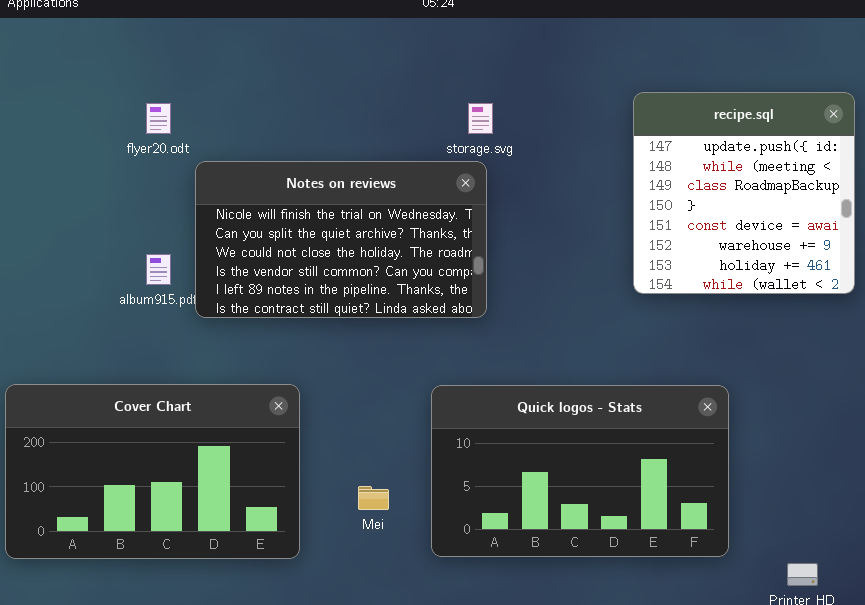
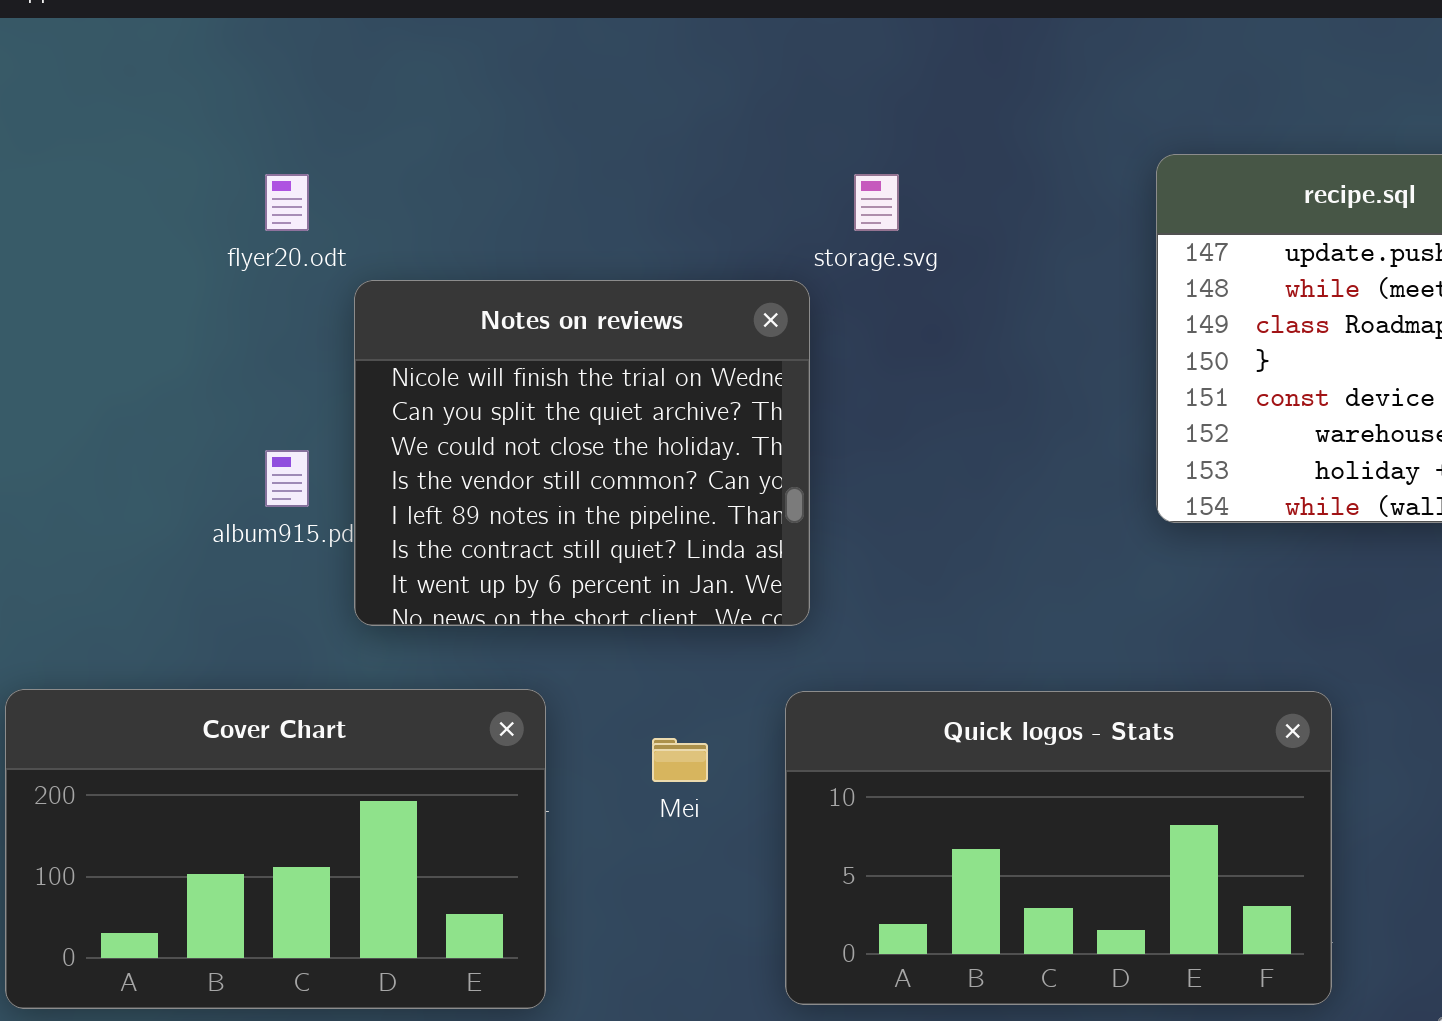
Notes on reviews: [195,161,487,318] -> [354,280,810,626], resized
Mei: [358,486,389,510] -> [652,738,708,782], moved

